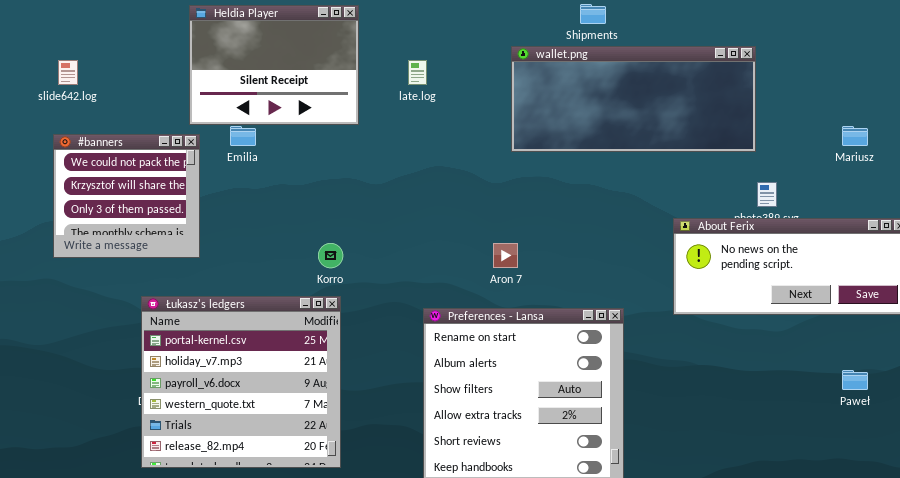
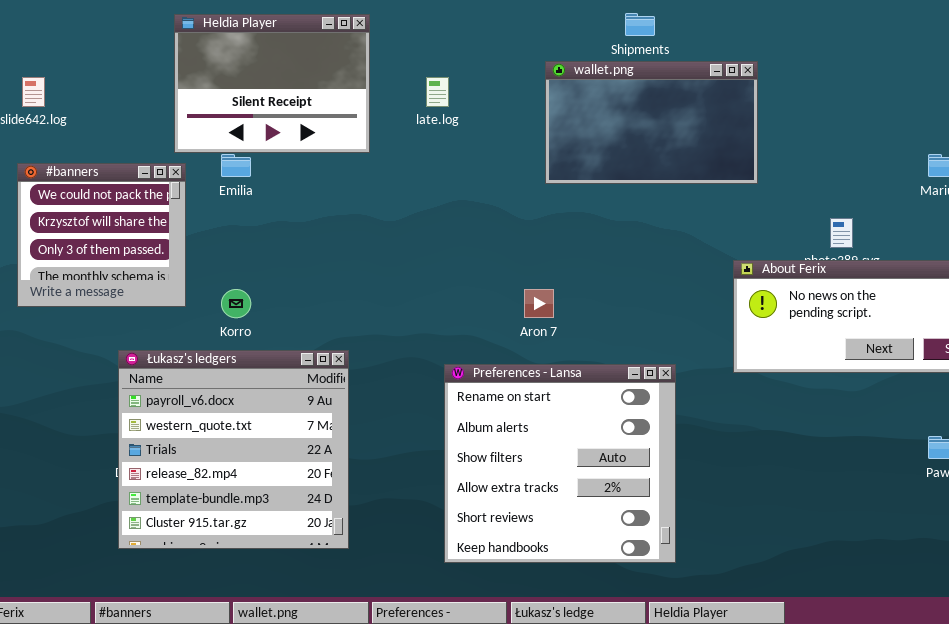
wallet.png: [511,46,756,152] -> [545,61,758,184], resized
Korro: [318,243,343,268] -> [221,289,251,318], moved
Łukasz's ledgers: [141,296,341,468] -> [118,350,349,549], scrolled down 2 rows

